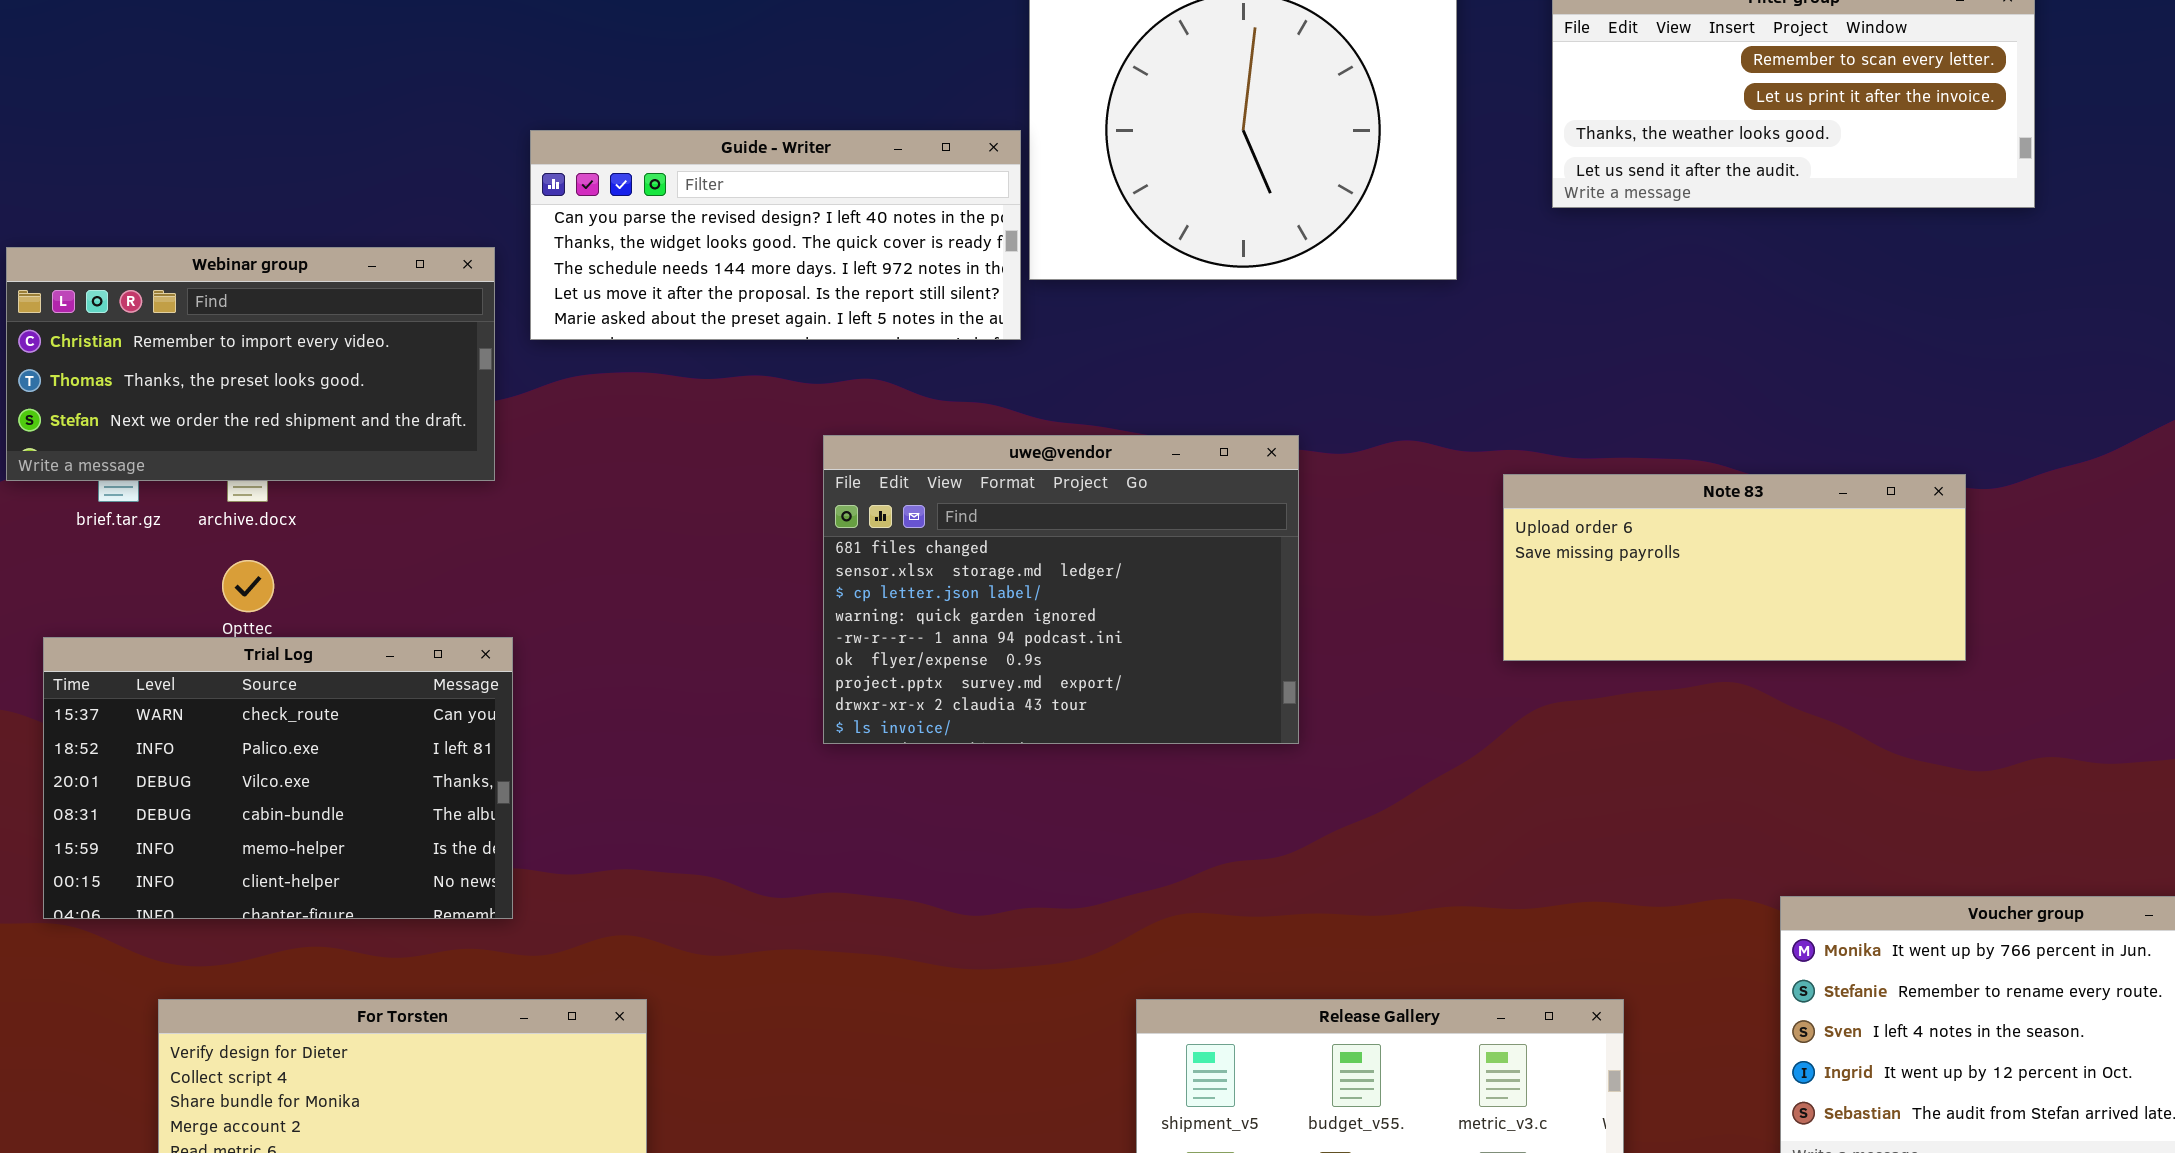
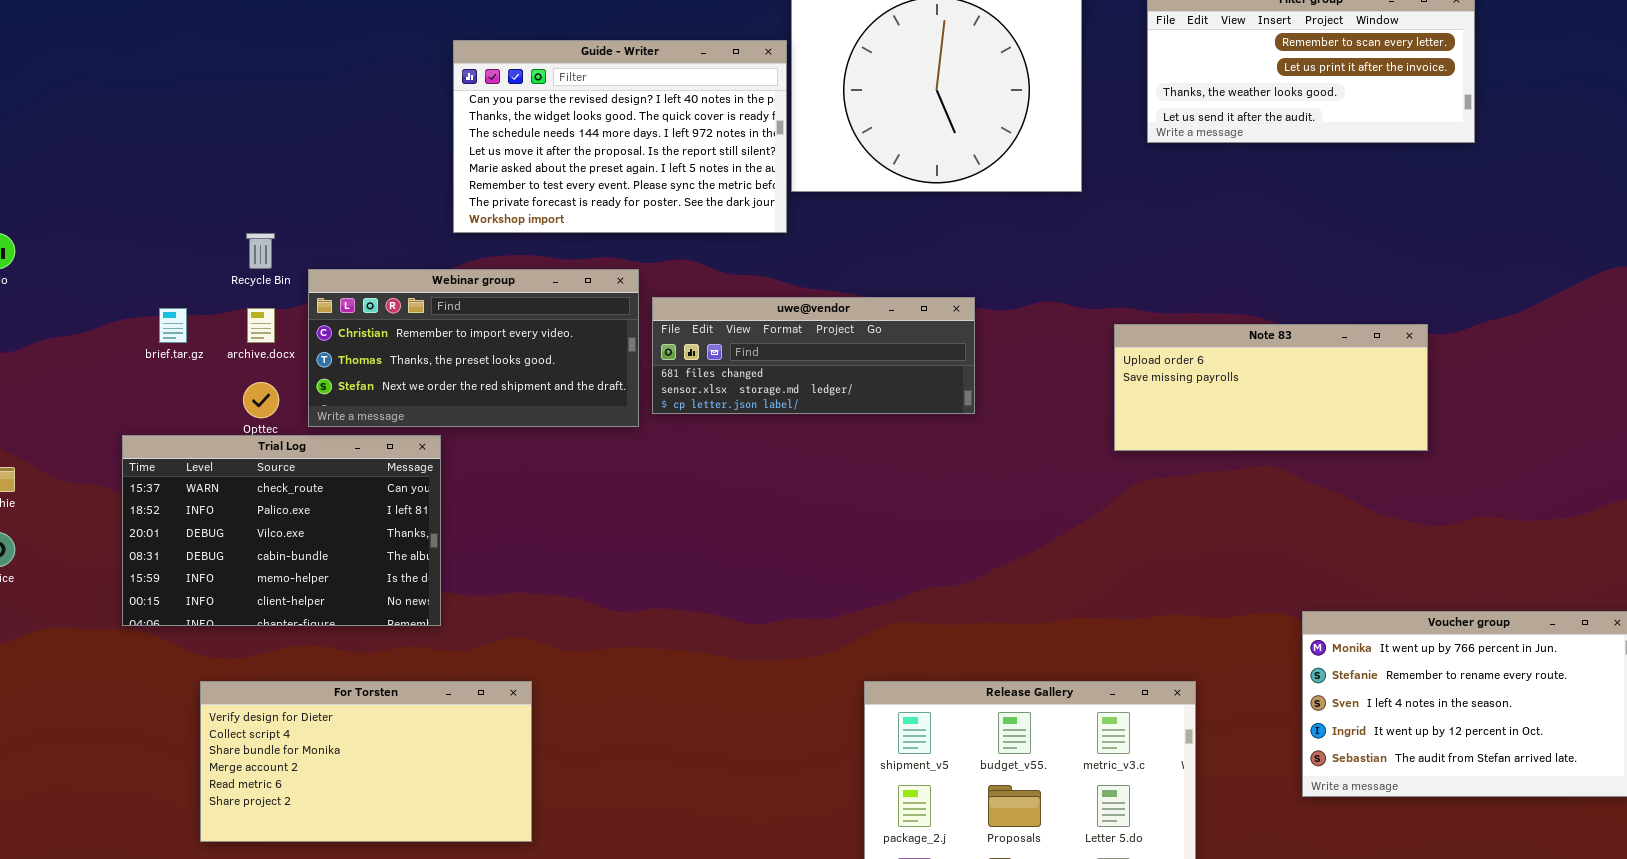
Guide - Writer: [530,130,1021,340] -> [453,40,787,233], resized
Webinar group: [6,247,495,481] -> [308,269,639,427], moved
uwe@vendor: [823,435,1299,744] -> [652,297,975,414], resized

